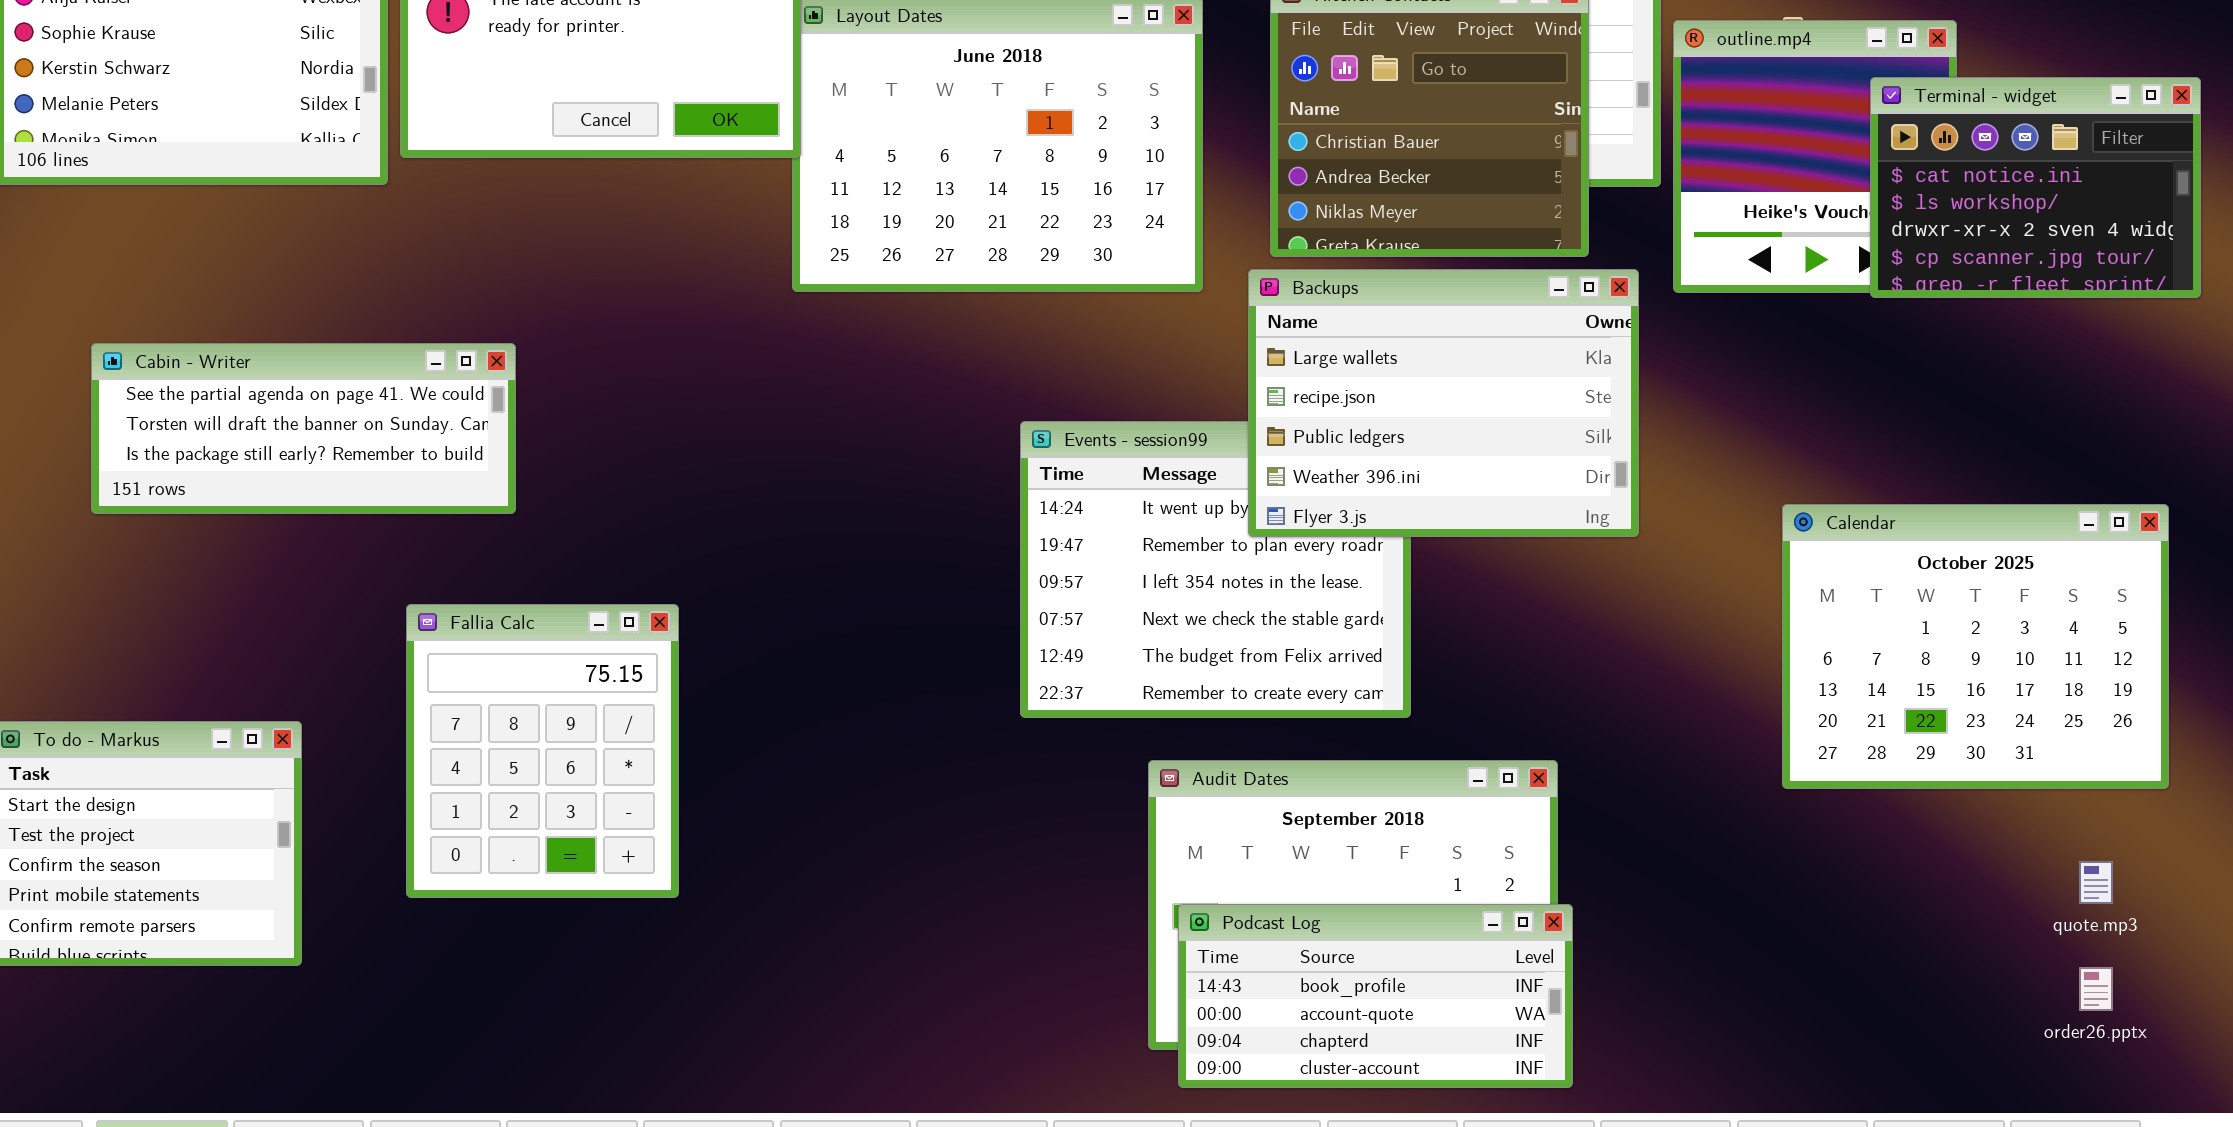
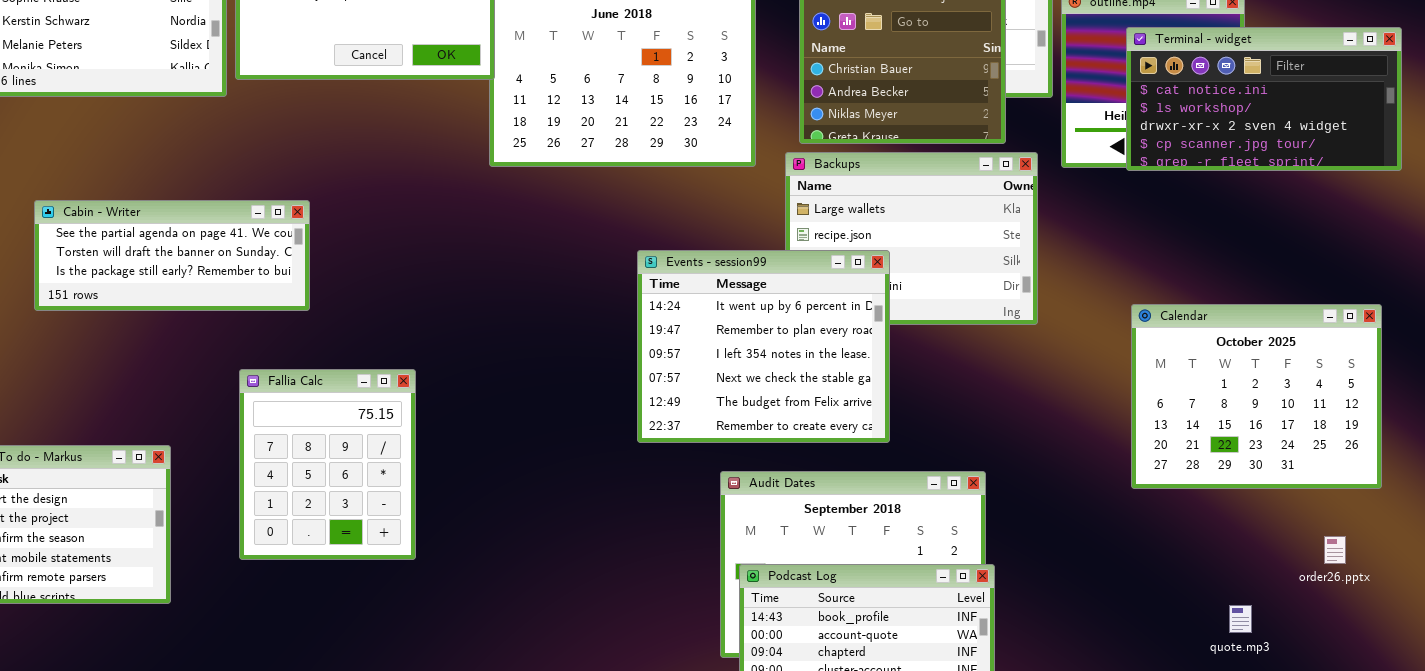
Terminal - widget: [1870,77,2201,298] -> [1126,27,1402,171], resized
Events - session99: [1020,421,1411,718] -> [637,250,890,443], raised
quote.mp3: [2079,861,2113,904] -> [1229,605,1252,633], moved
order26.pptx: [2079,967,2113,1011] -> [1324,536,1346,564], moved

